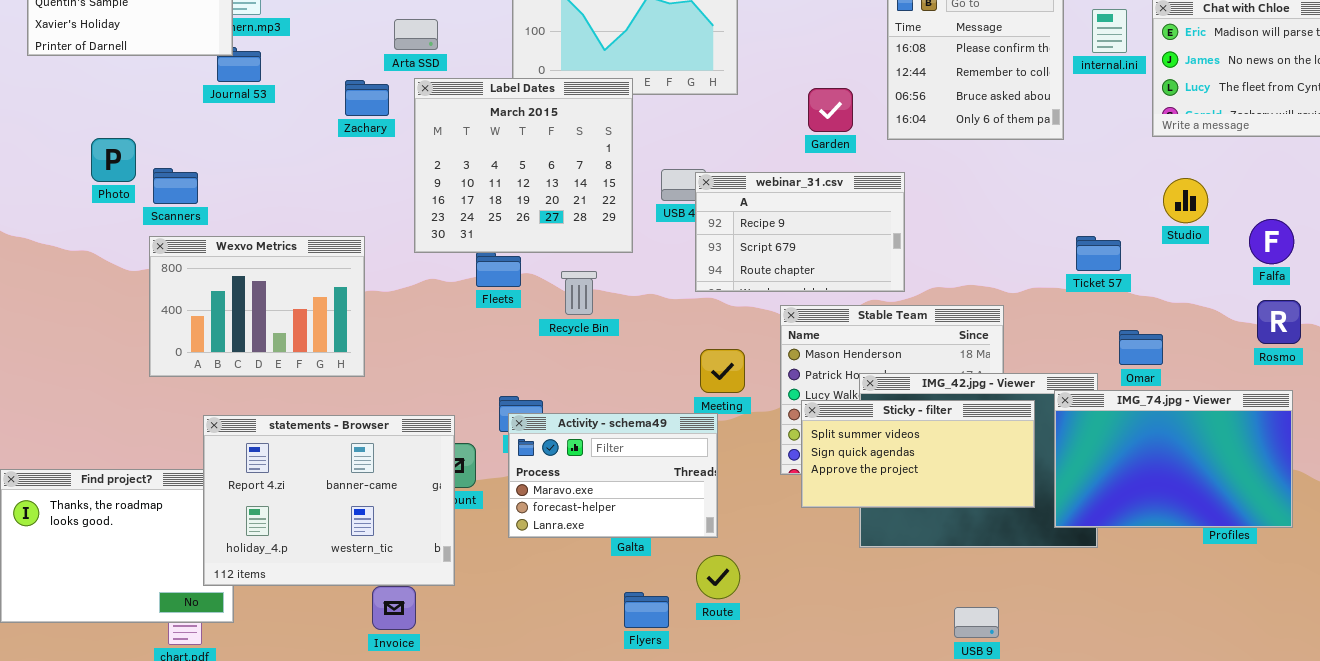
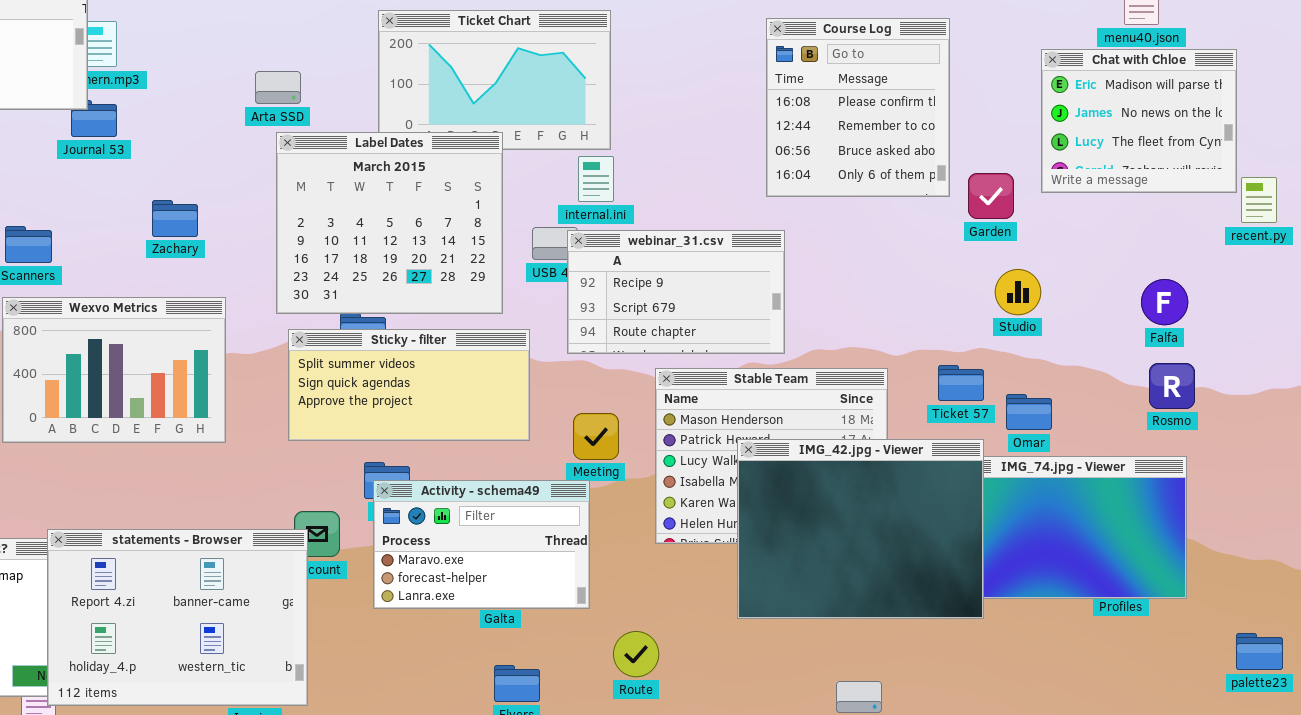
internal.ini: [1092,9,1127,53] -> [578,156,614,202], moved
Zachary: [345,80,389,116] -> [152,200,198,237], moved
Garden: [808,88,853,132] -> [968,173,1014,219], moved
Studio: [1163,178,1208,223] -> [995,269,1041,315], moved
Ticket 57: [1076,236,1121,271] -> [938,365,984,401], moved
IMG_42.jpg - Viewer: [859,373,1098,548] -> [737,439,984,619], raised
Sticky - filter: [801,400,1035,508] -> [288,329,530,441], moved
statements - Browser: [203,415,455,586] -> [47,529,308,706], moved
Route: [696,555,740,599] -> [613,631,659,677], moved

